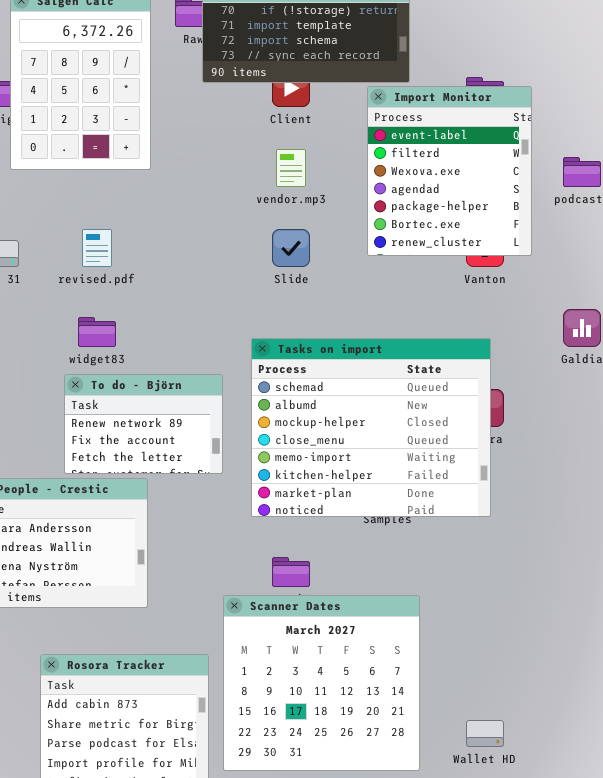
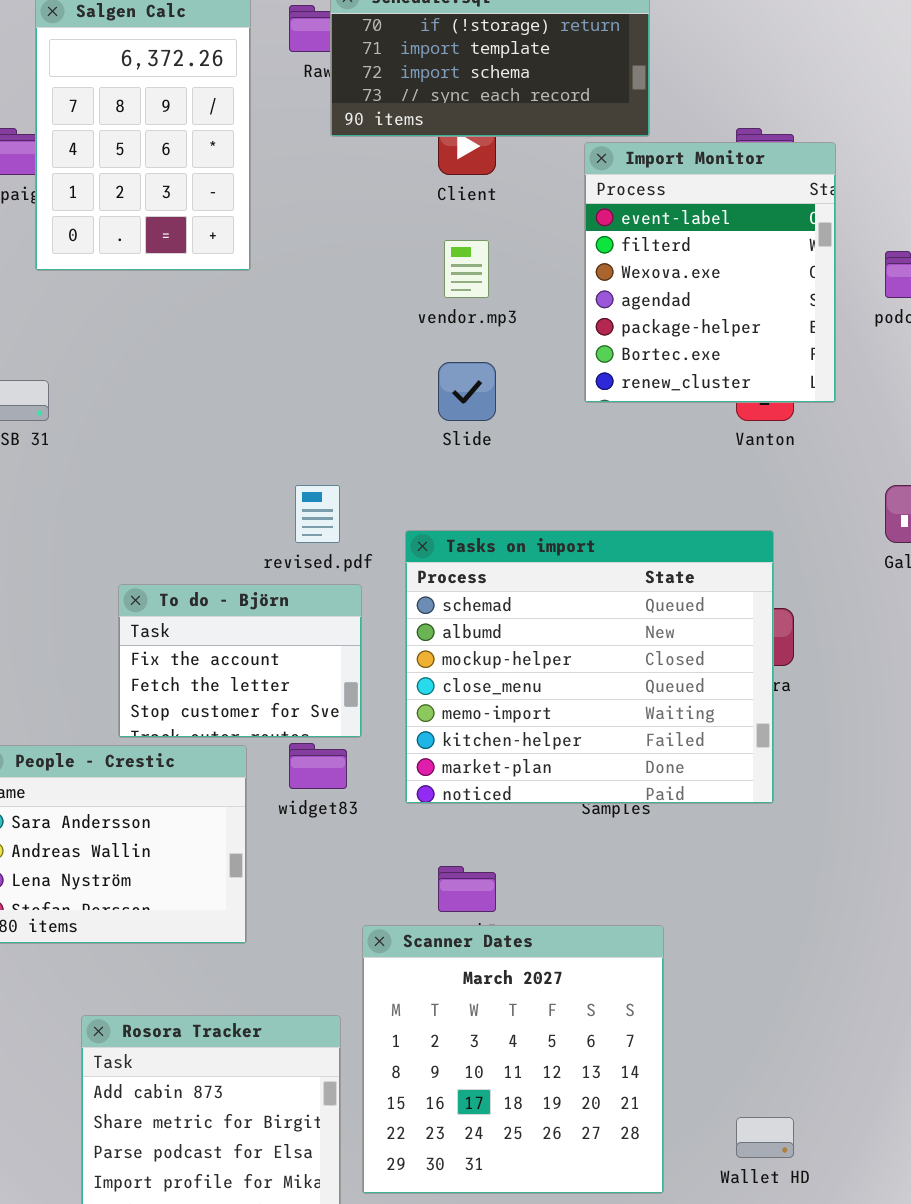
revised.pdf: [82,229,112,267] -> [295,485,340,543], moved
widget83: [78,317,116,347] -> [289,743,347,789], moved
To do - Björn: [64,374,223,474] -> [118,584,362,738], scrolled down 1 row

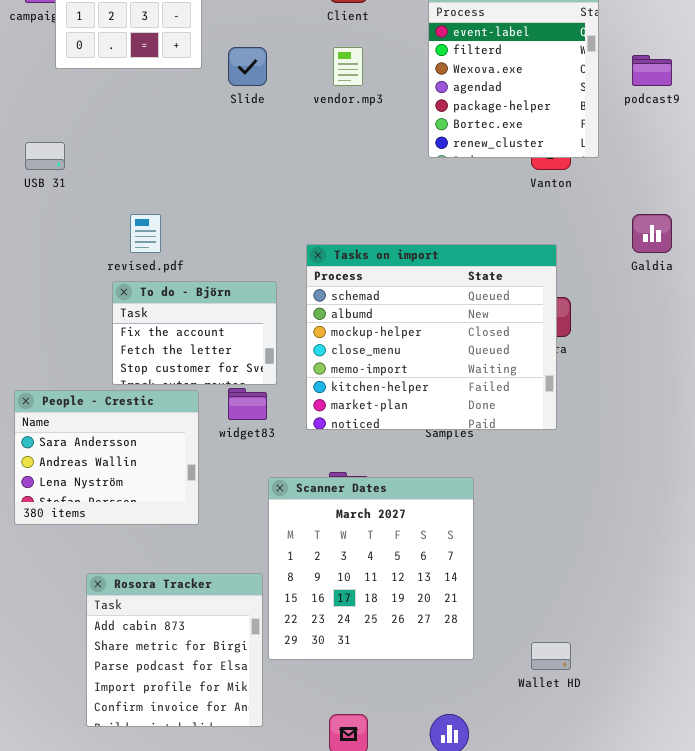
Slide: [438,362,496,421] -> [228,47,267,86], moved
revised.pdf: [295,485,340,543] -> [130,214,161,253], moved
Scanner Dates: [362,925,664,1194] -> [268,477,474,660], moved

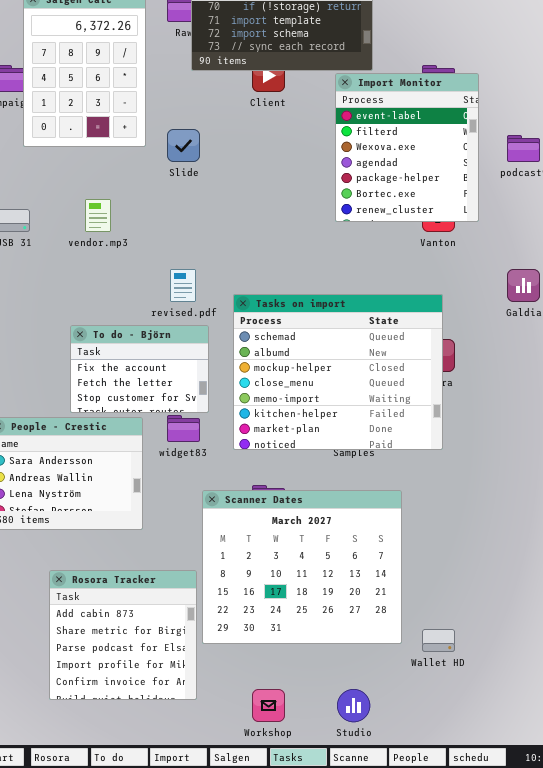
vendor.mp3: [333,47,363,86] -> [85,199,111,232], moved
revised.pdf: [130,214,161,253] -> [170,269,196,302], moved
Scanner Dates: [268,477,474,660] -> [202,490,402,644], resized

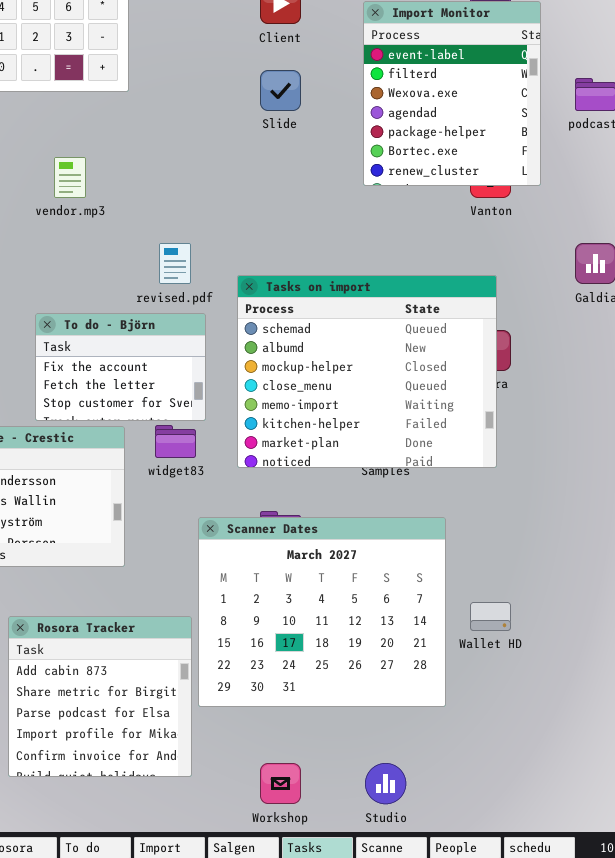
Slide: [167,129,200,162] -> [260,70,301,111], moved
Wallet HD: [422,629,455,652] -> [470,602,511,631], moved

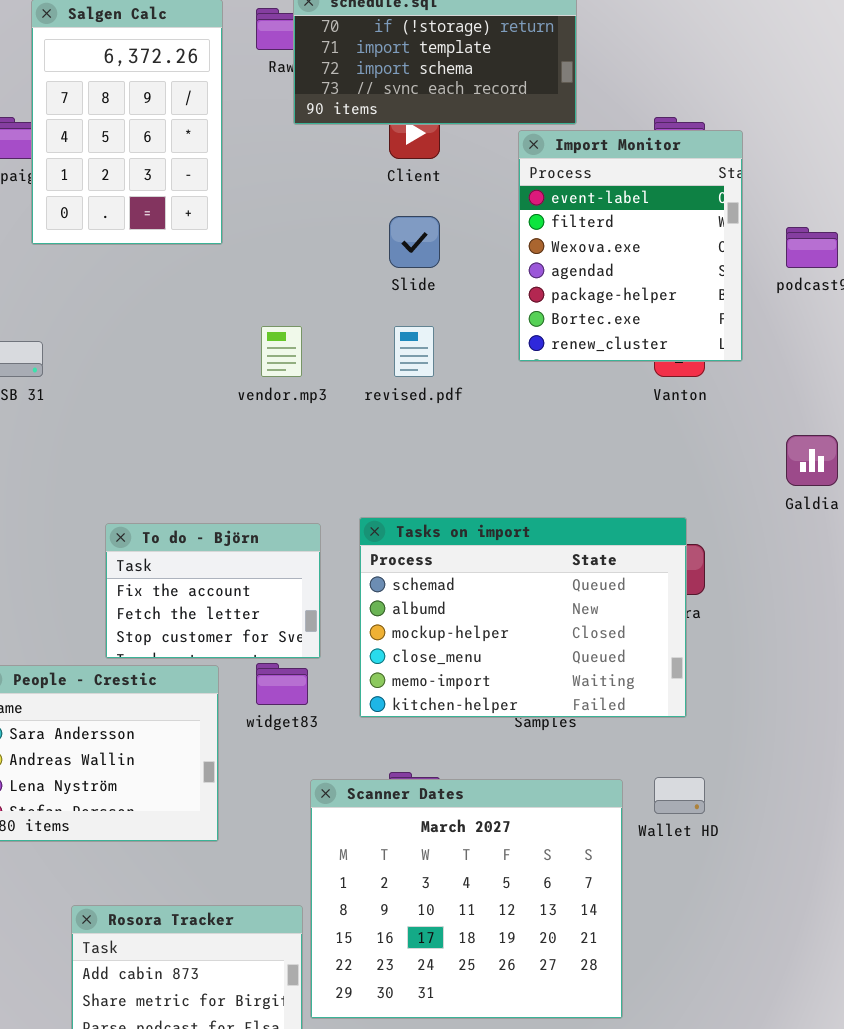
vendor.mp3: [54,157,86,198] -> [261,326,302,377], moved
revised.pdf: [159,243,191,284] -> [394,326,434,377], moved
Tasks on import: [237,275,497,468] -> [359,517,687,718], resized
Wallet HD: [470,602,511,631] -> [654,777,705,814], moved

